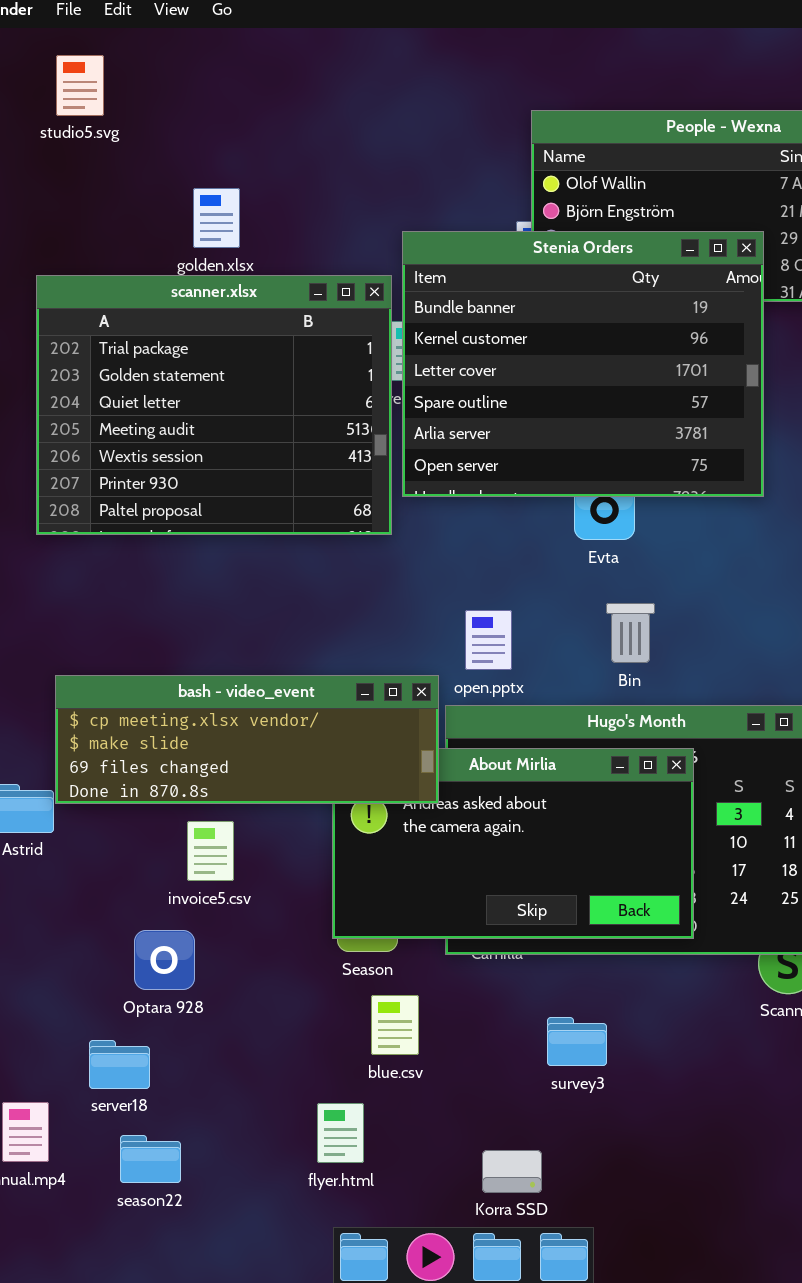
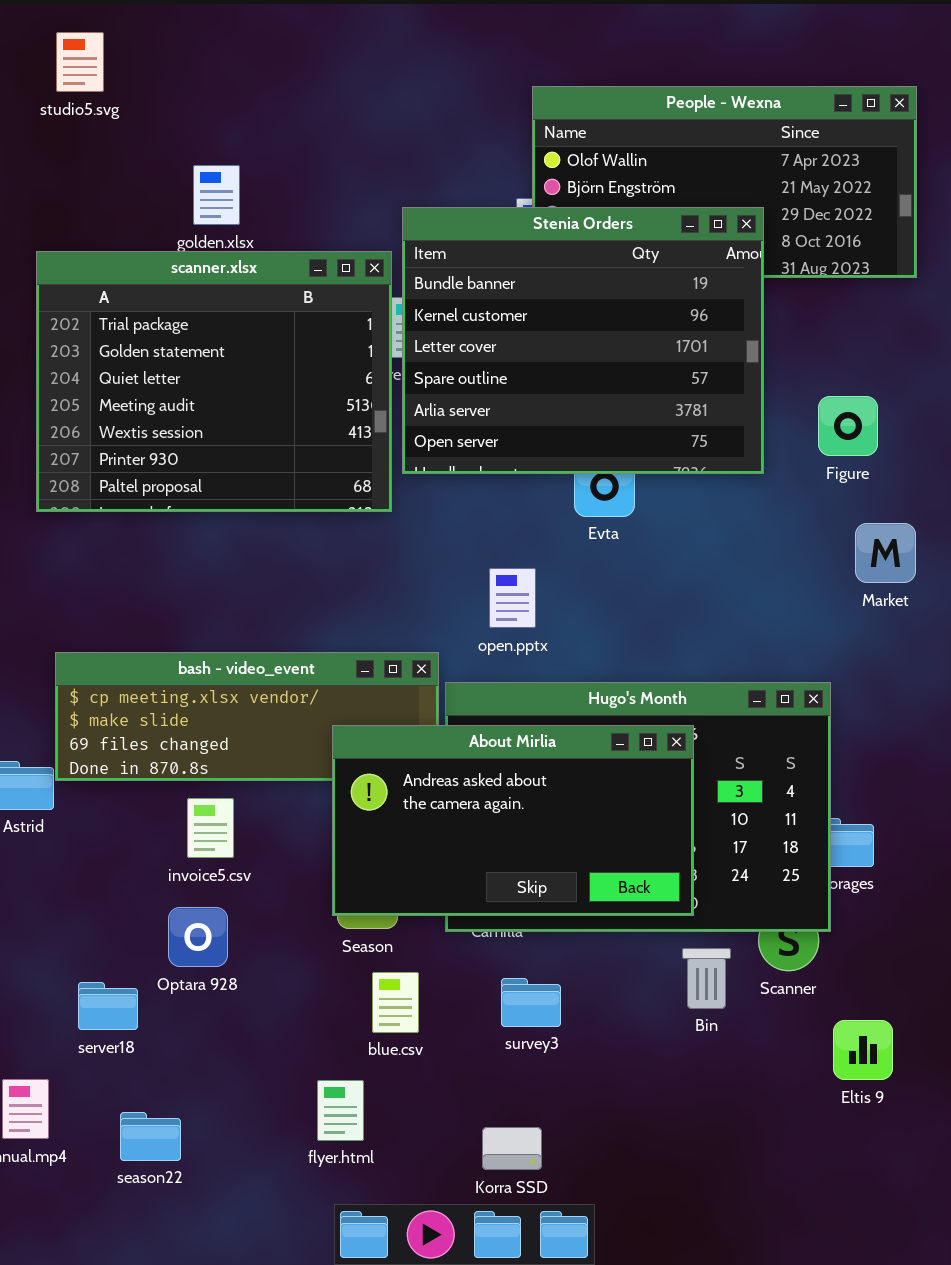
Bin: [606,603,655,663] -> [682,948,731,1009], moved
open.pptx: [465,610,512,670] -> [489,568,536,628], moved
About Mirlia: [332,748,694,939] -> [332,725,694,916], raised
Optara 928: [134,930,195,990] -> [168,907,228,967], moved
survey3: [547,1017,607,1066] -> [501,978,561,1027], moved
server18: [89,1040,150,1089] -> [78,982,138,1030], moved

